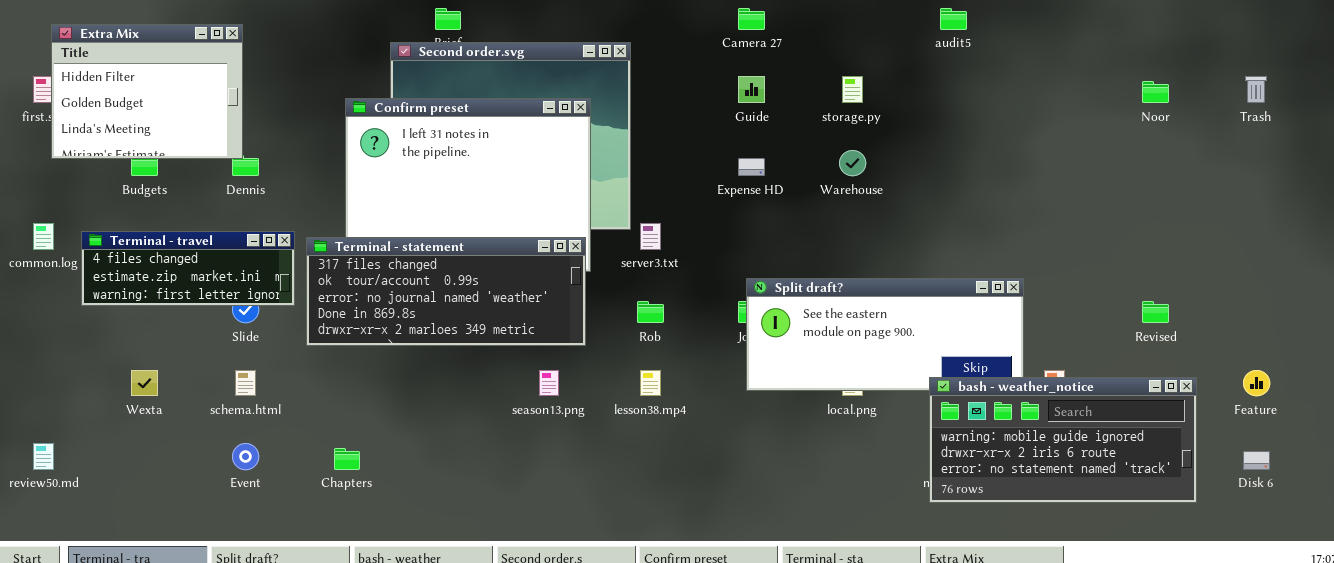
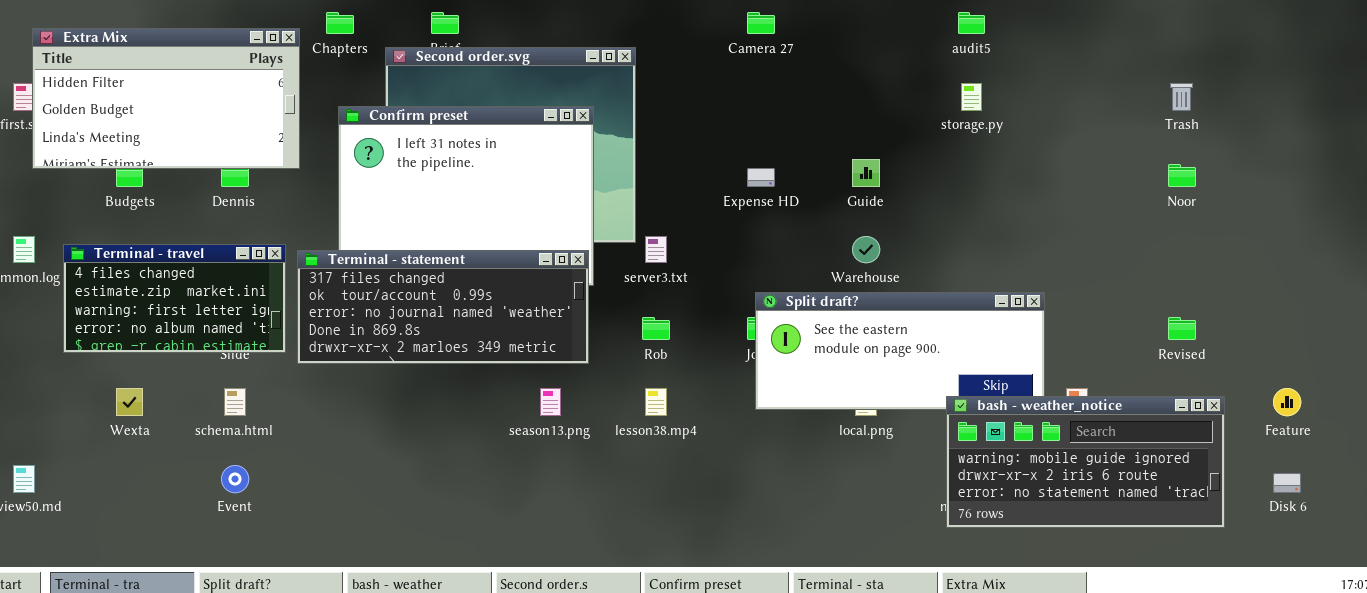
Extra Mix: [51,24,243,159] -> [32,28,300,169], resized
Guide: [738,76,765,103] -> [852,159,880,187], moved
storage.py: [842,76,863,103] -> [961,83,982,111], moved
Trash: [1245,76,1267,103] -> [1170,83,1193,111], moved
Noor: [1142,81,1169,103] -> [1168,164,1196,187], moved
Warehouse: [839,150,866,176] -> [852,236,880,263], moved
Terminal - travel: [81,231,295,306] -> [63,244,286,353], resized
Chapters: [334,448,360,470] -> [326,12,354,34], moved

